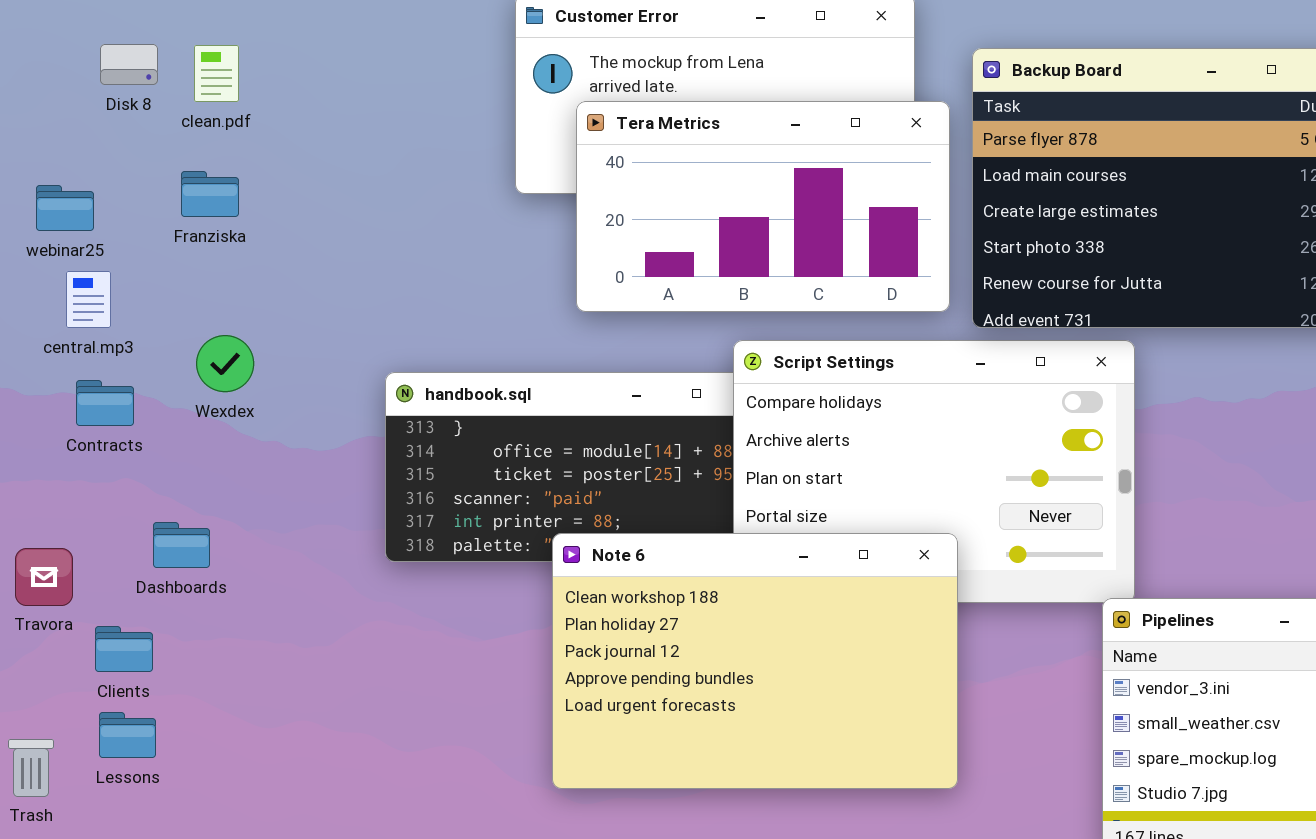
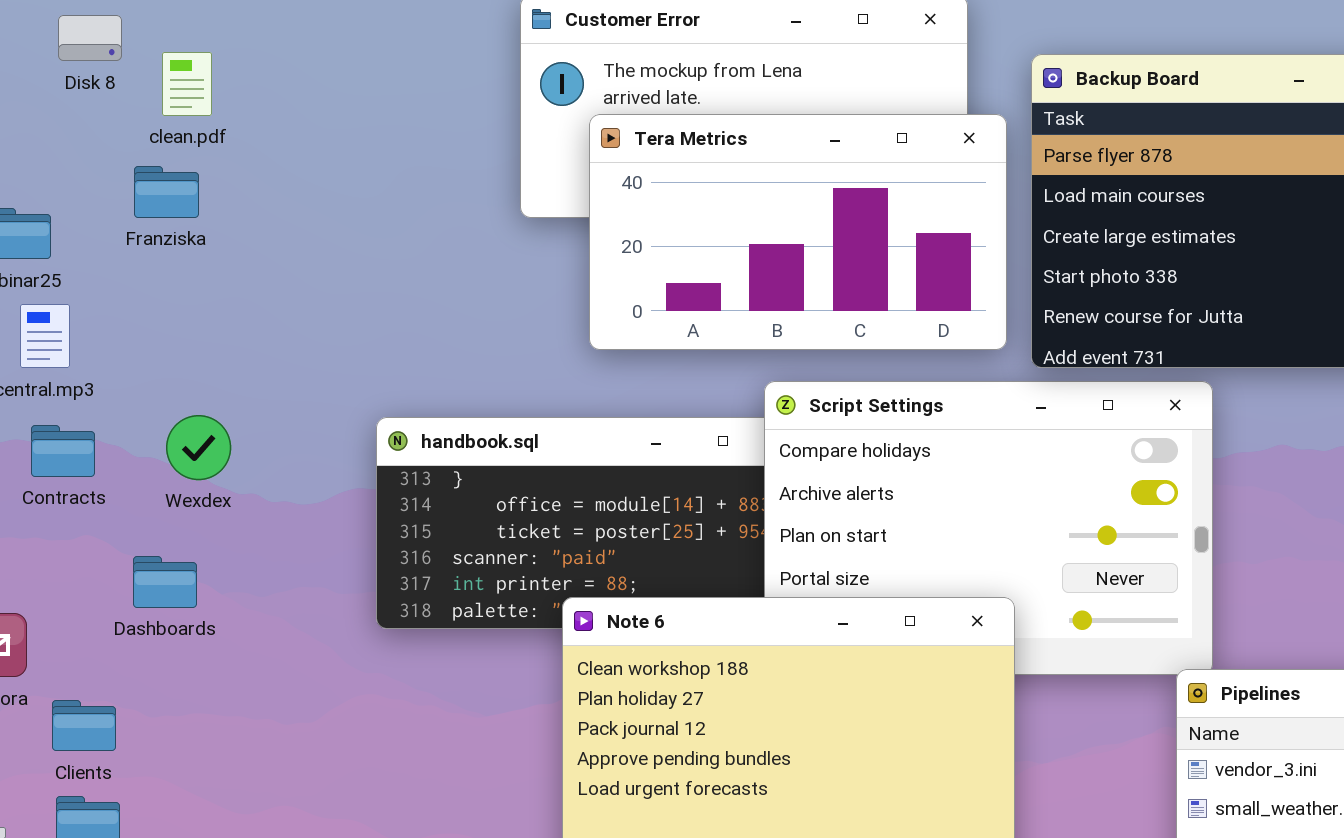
Disk 8: [100,44,158,85] -> [58,15,122,61], moved
Franziska: [181,171,239,217] -> [134,166,199,218], moved
Wexdex: [196,335,254,392] -> [166,415,231,480], moved
Dashboards: [153,522,210,568] -> [133,556,197,608], moved

